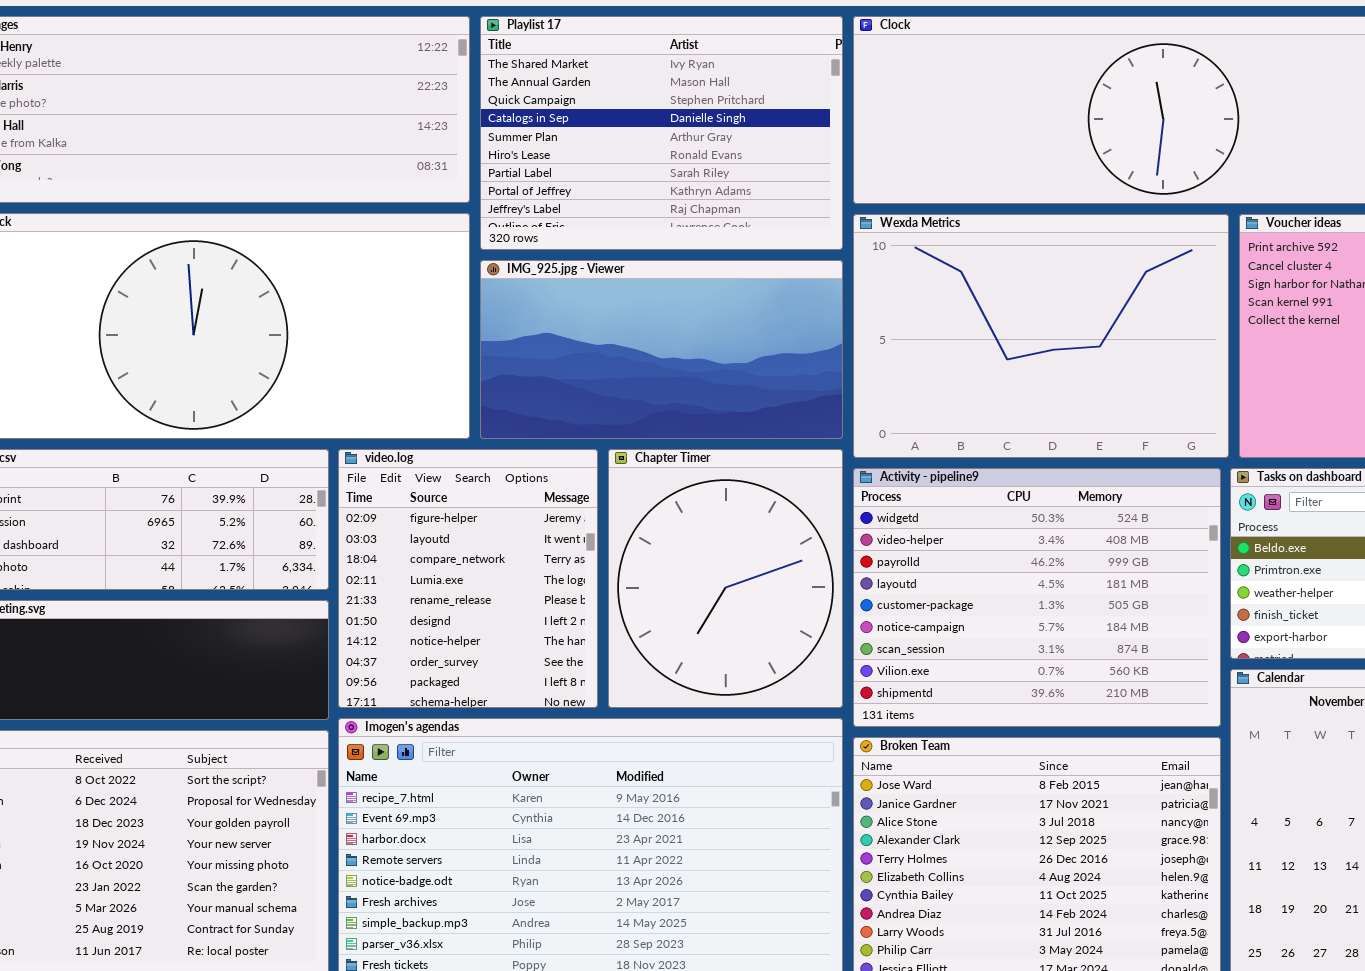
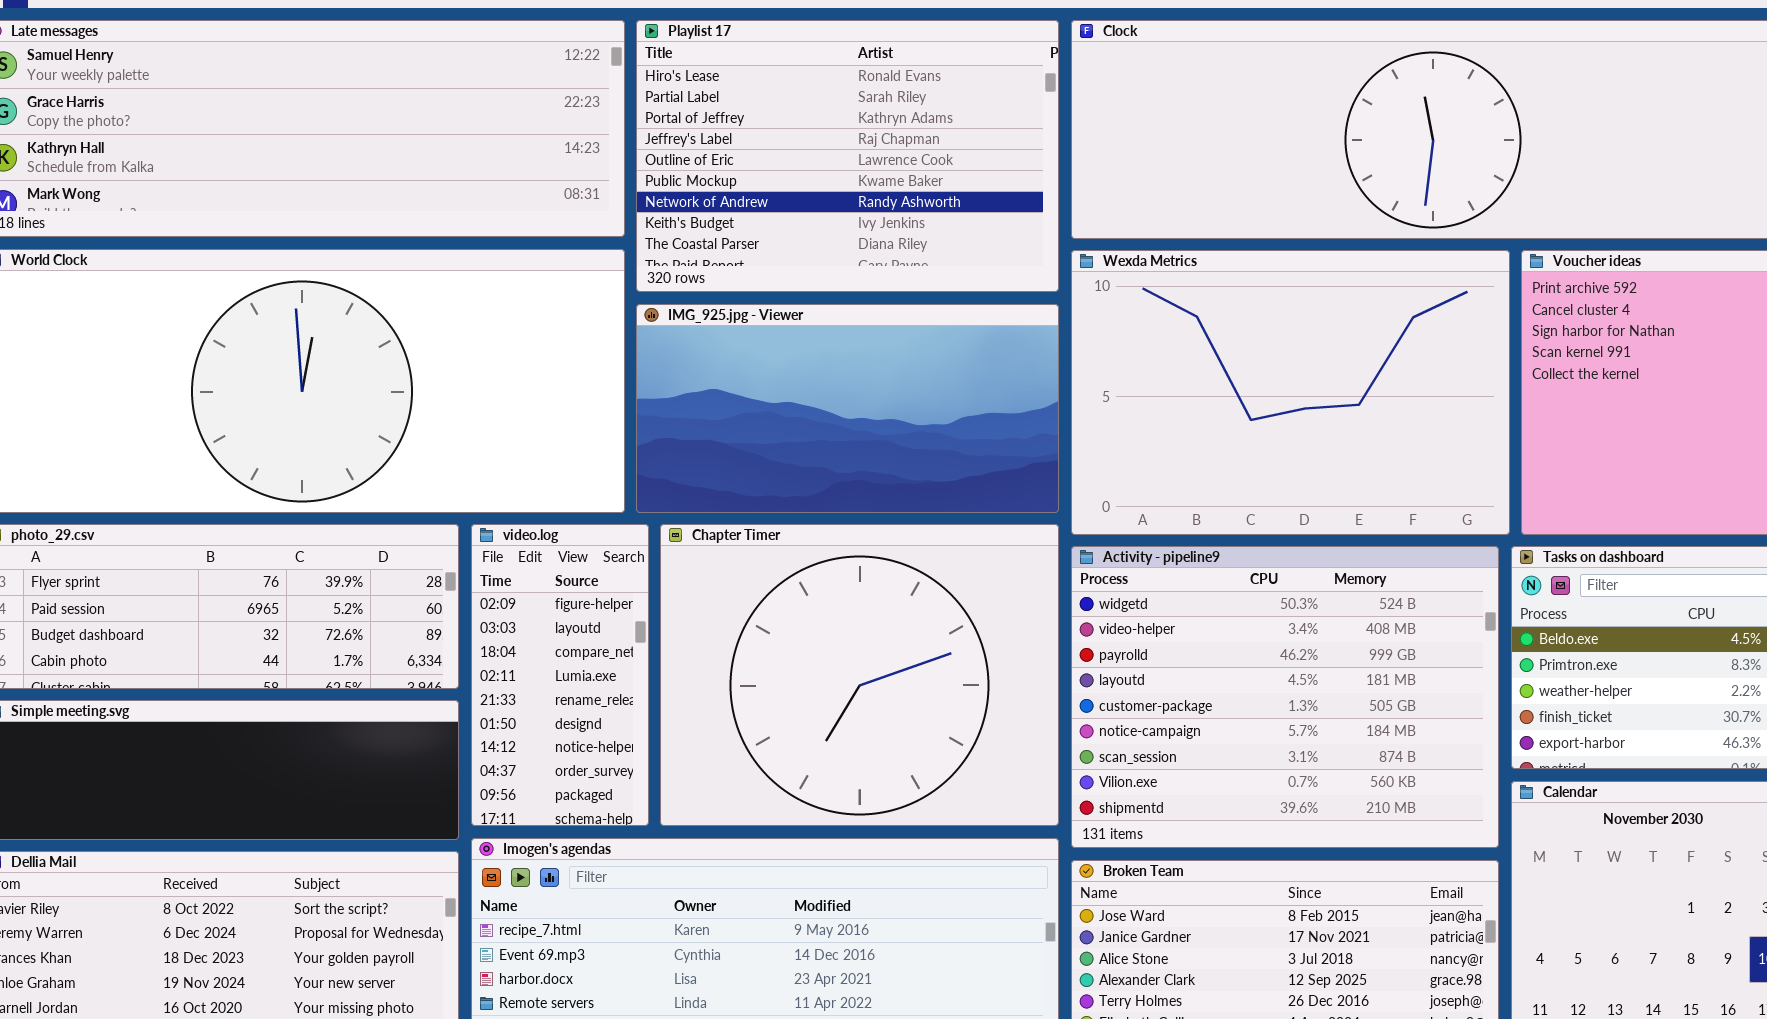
Playlist 17: [480,16,843,250] -> [636,20,1059,292], scrolled down 5 rows
video.log: [338,449,598,708] -> [471,524,649,826], resized
Chapter Timer: [608,449,843,708] -> [660,524,1059,826], resized

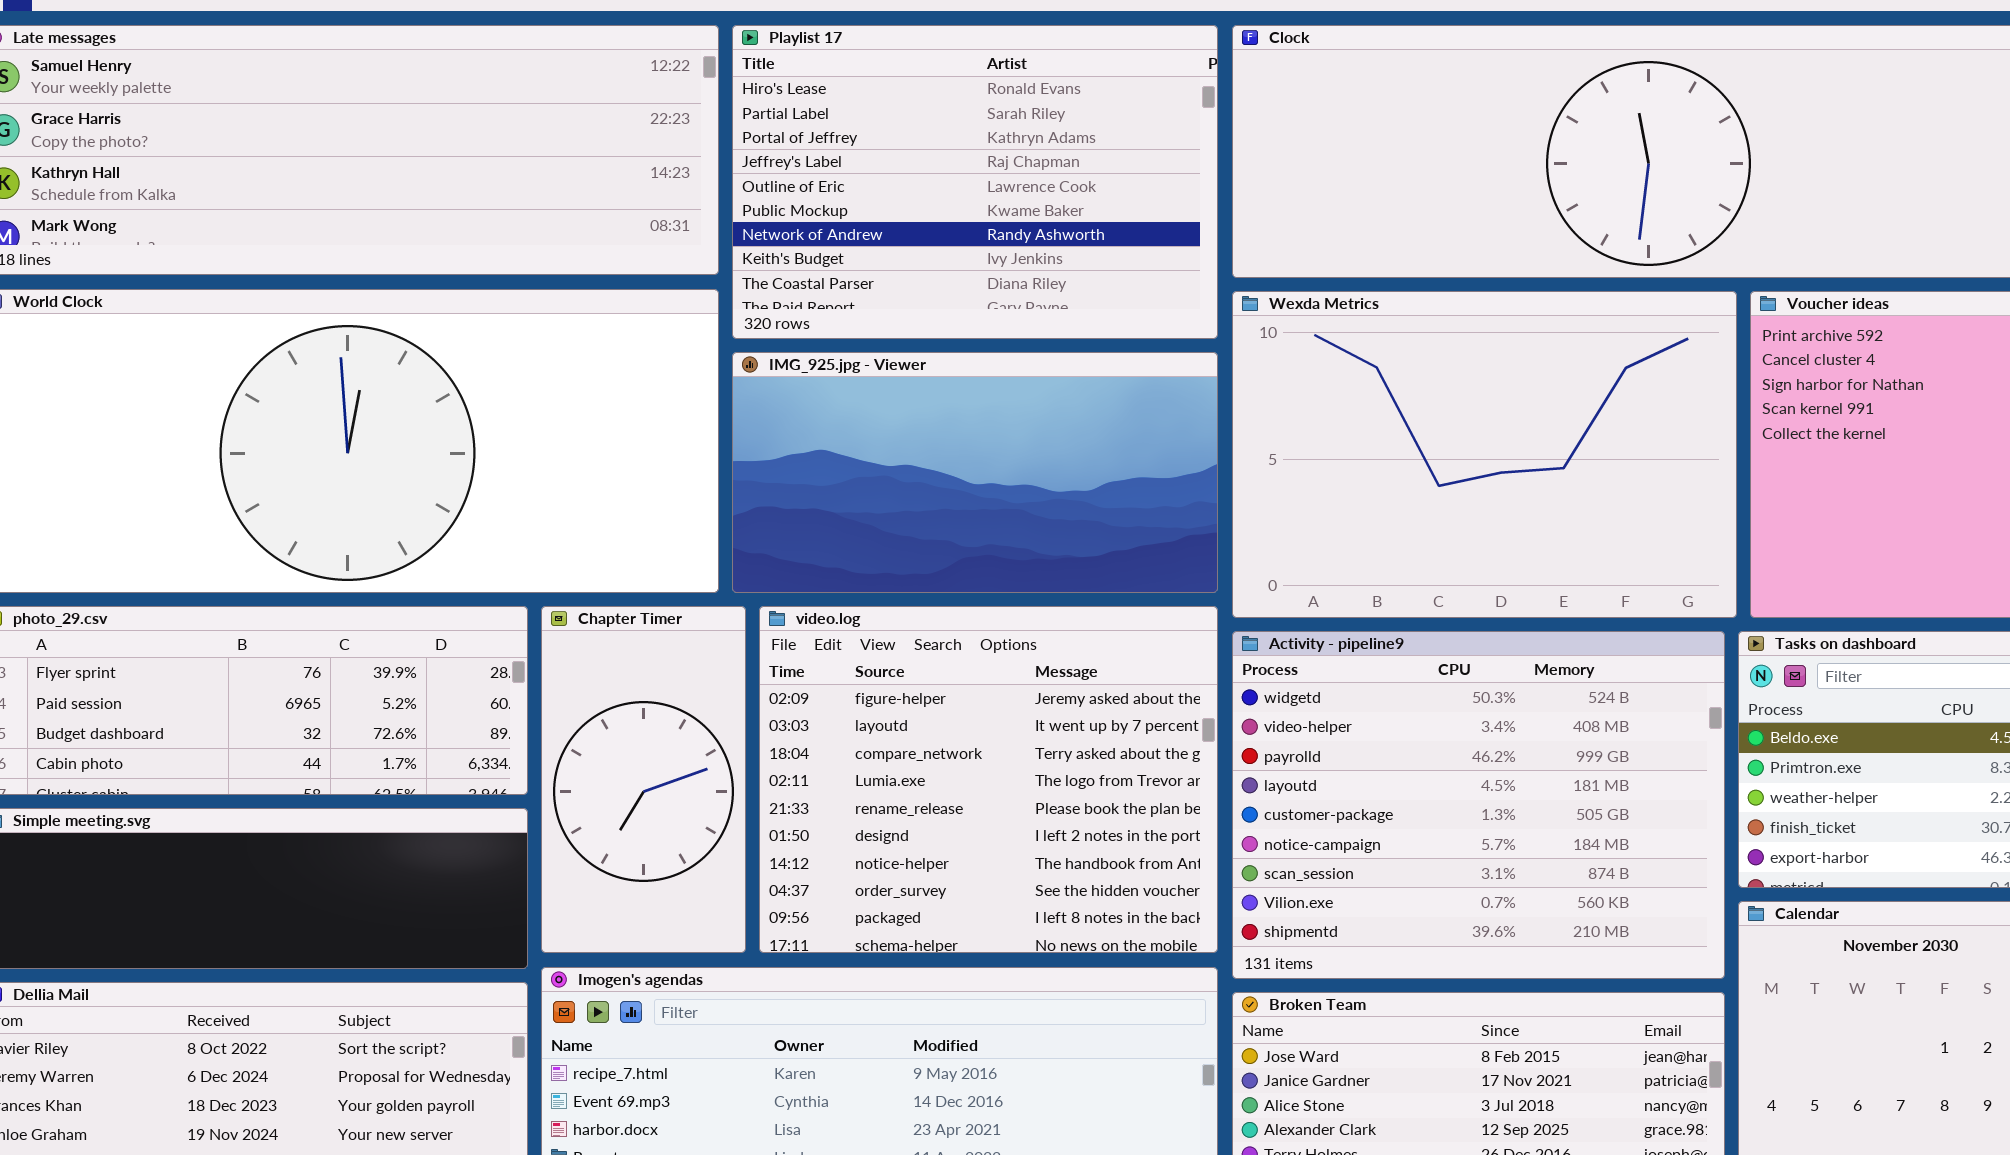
video.log: [471,524,649,826] -> [759,606,1218,953], moved, resized
Chapter Timer: [660,524,1059,826] -> [541,606,746,953], moved, resized

